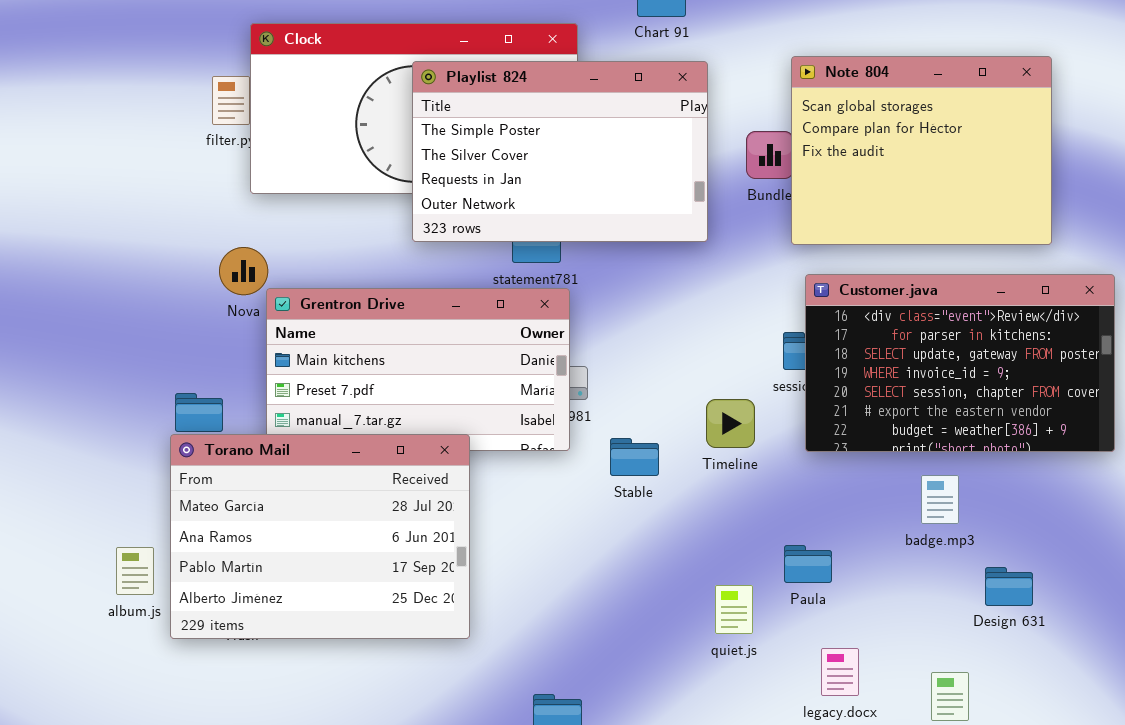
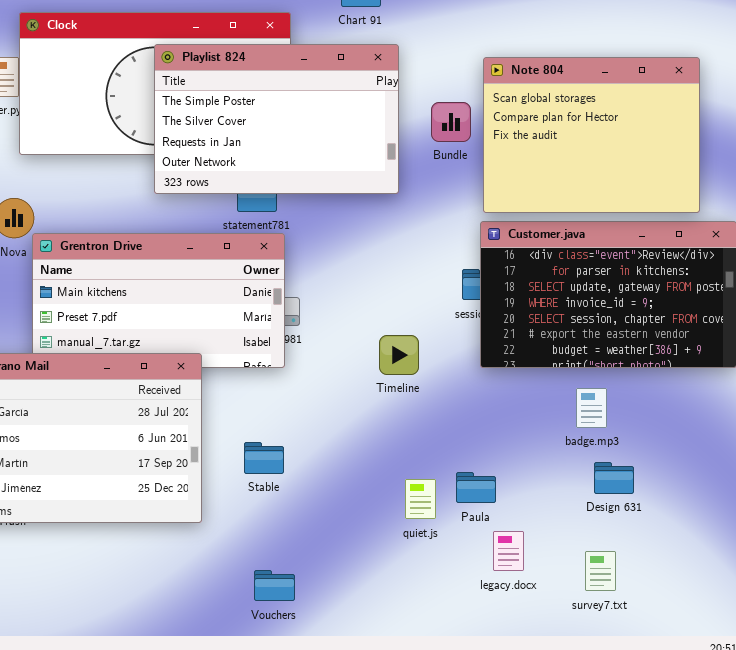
Note 804: [791,56,1052,245] -> [483,57,700,213], moved
Timeline: [706,399,755,448] -> [379,335,419,375], moved
Stable: [610,438,659,476] -> [244,442,284,474], moved
Paula: [784,545,832,583] -> [456,472,496,503], moved
Design 631: [985,567,1033,606] -> [594,462,634,494], moved

